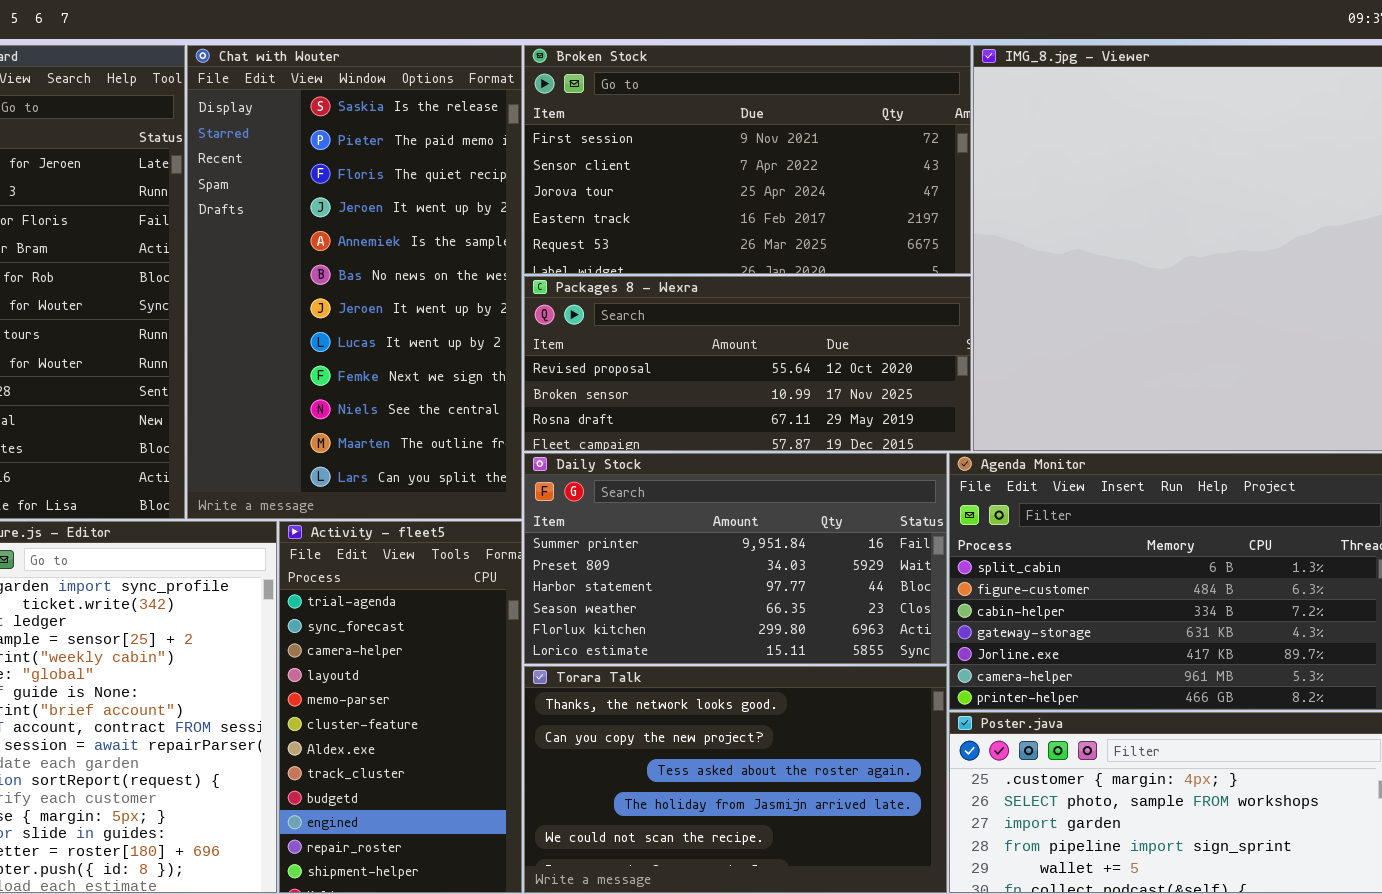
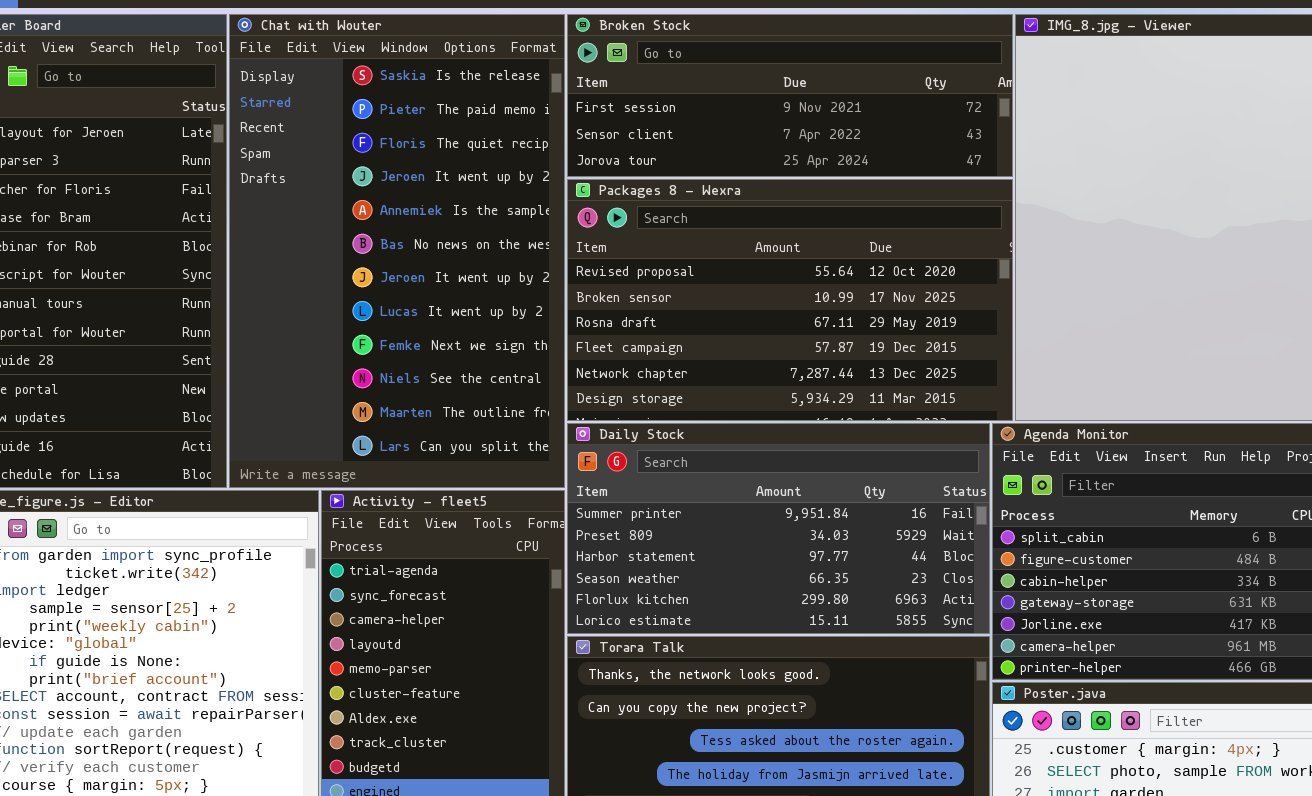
Broken Stock: [524,45,971,274] -> [567,14,1013,177], resized
Packages 8 - Wexra: [524,276,971,451] -> [567,179,1013,421], resized

